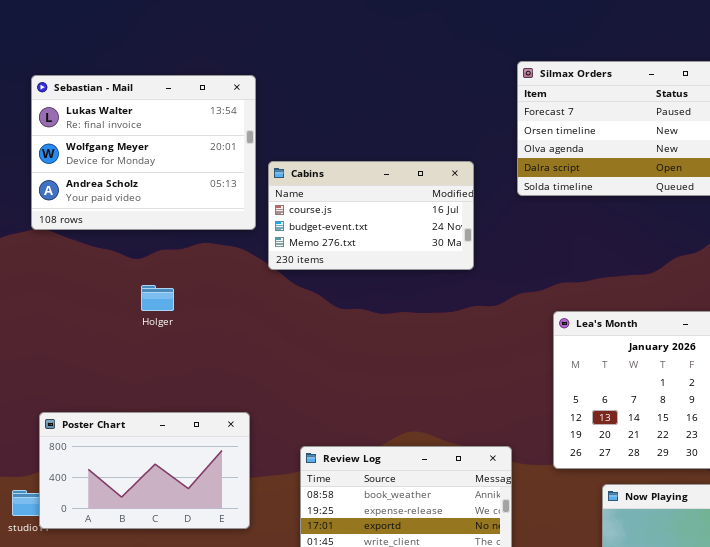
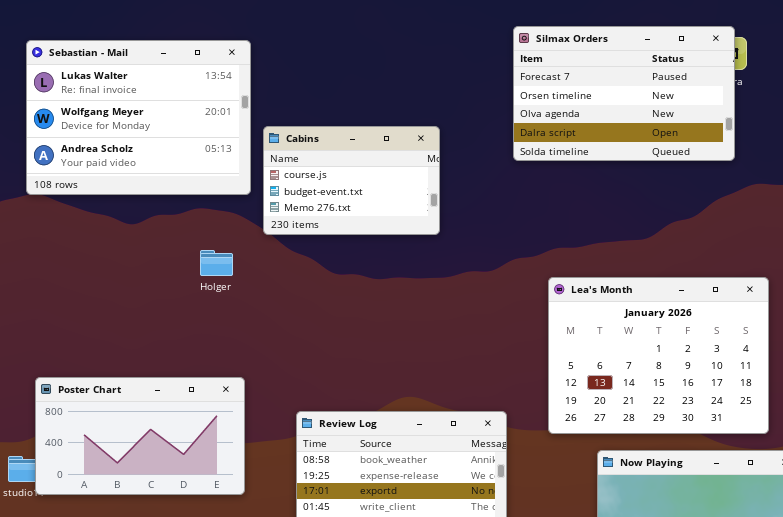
Cabins: [268,161,474,270] -> [263,126,440,235], resized
Holger: [141,285,174,311] -> [200,250,233,276], moved

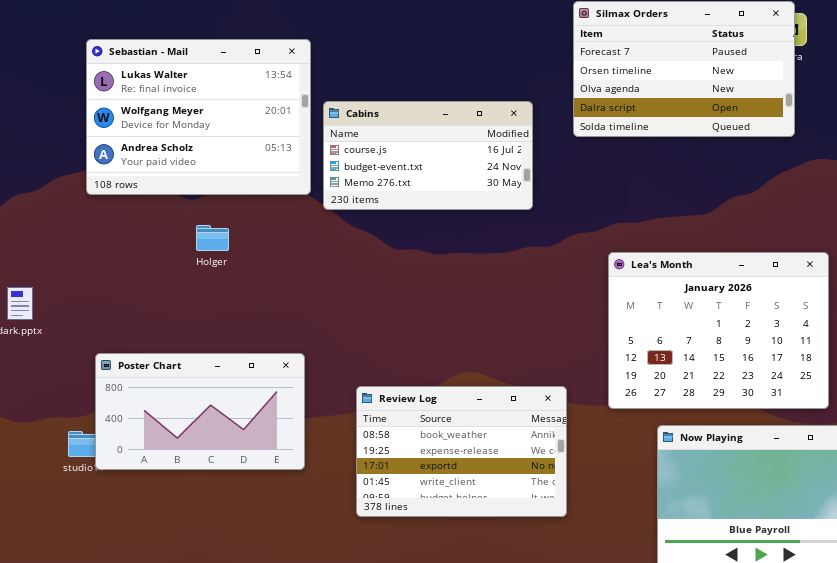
Sebastian - Mail: [26,40,251,195] -> [86,39,311,195], moved
Cabins: [263,126,440,235] -> [323,101,533,210], resized
Holger: [200,250,233,276] -> [196,225,229,251], moved

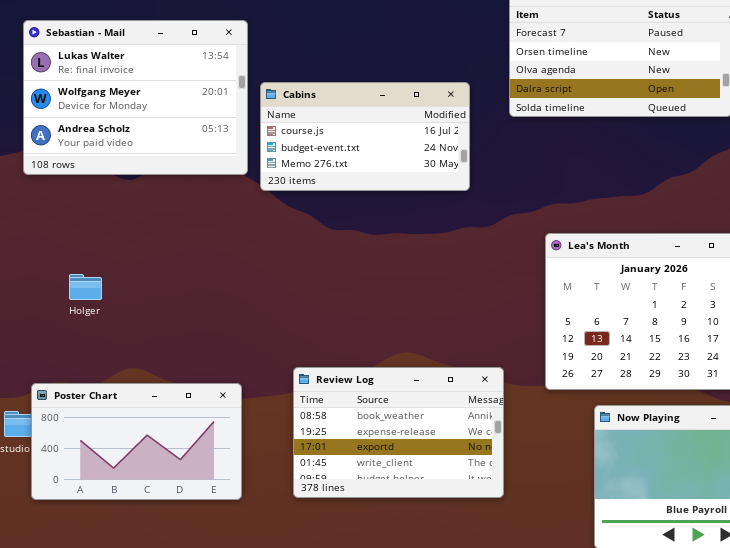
Holger: [196,225,229,251] -> [69,274,102,300], moved
Poster Chart: [95,353,305,470] -> [31,383,242,500], moved

